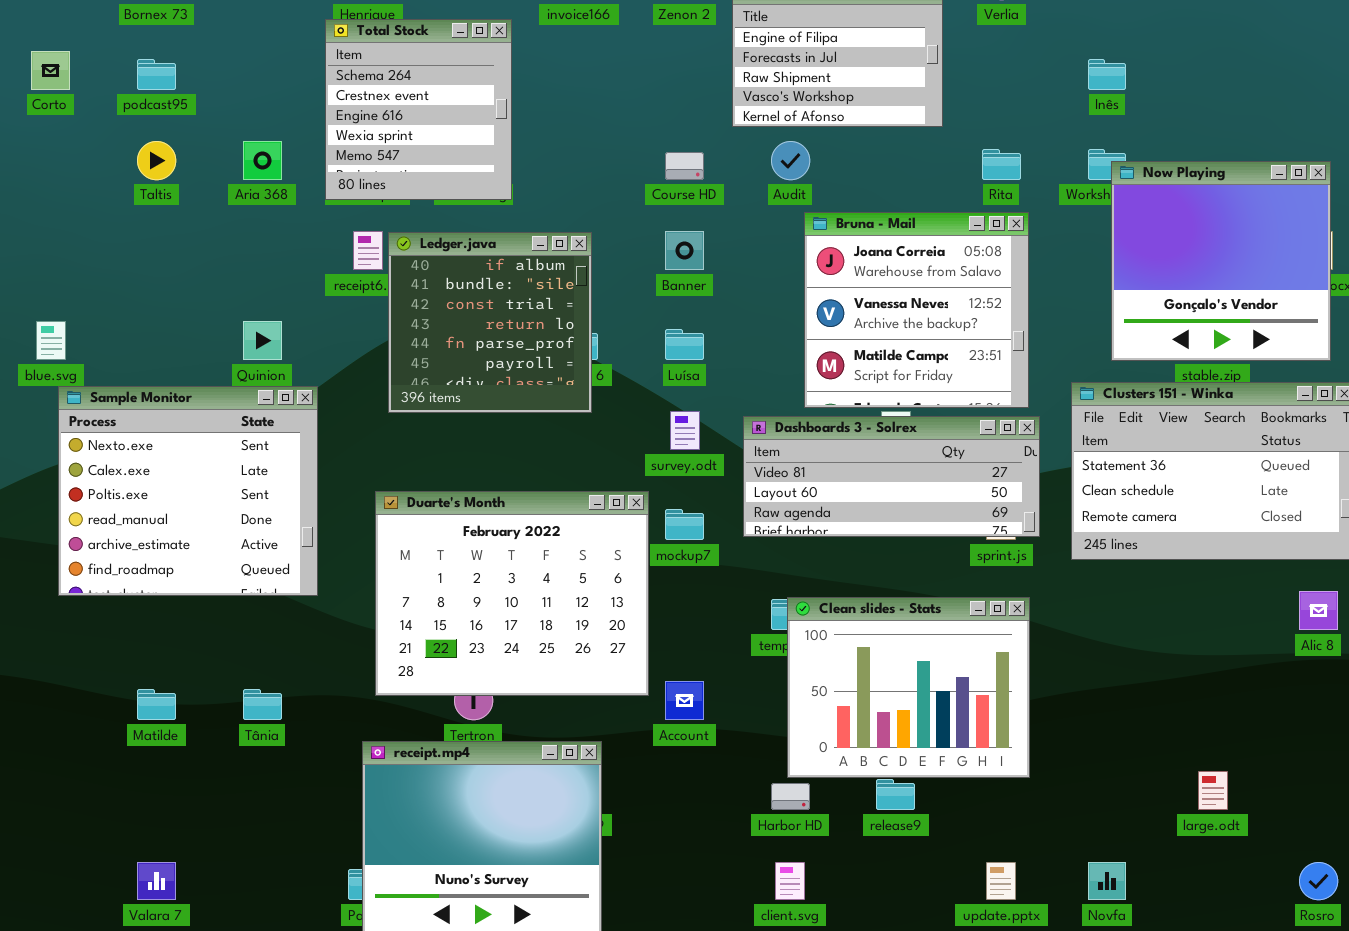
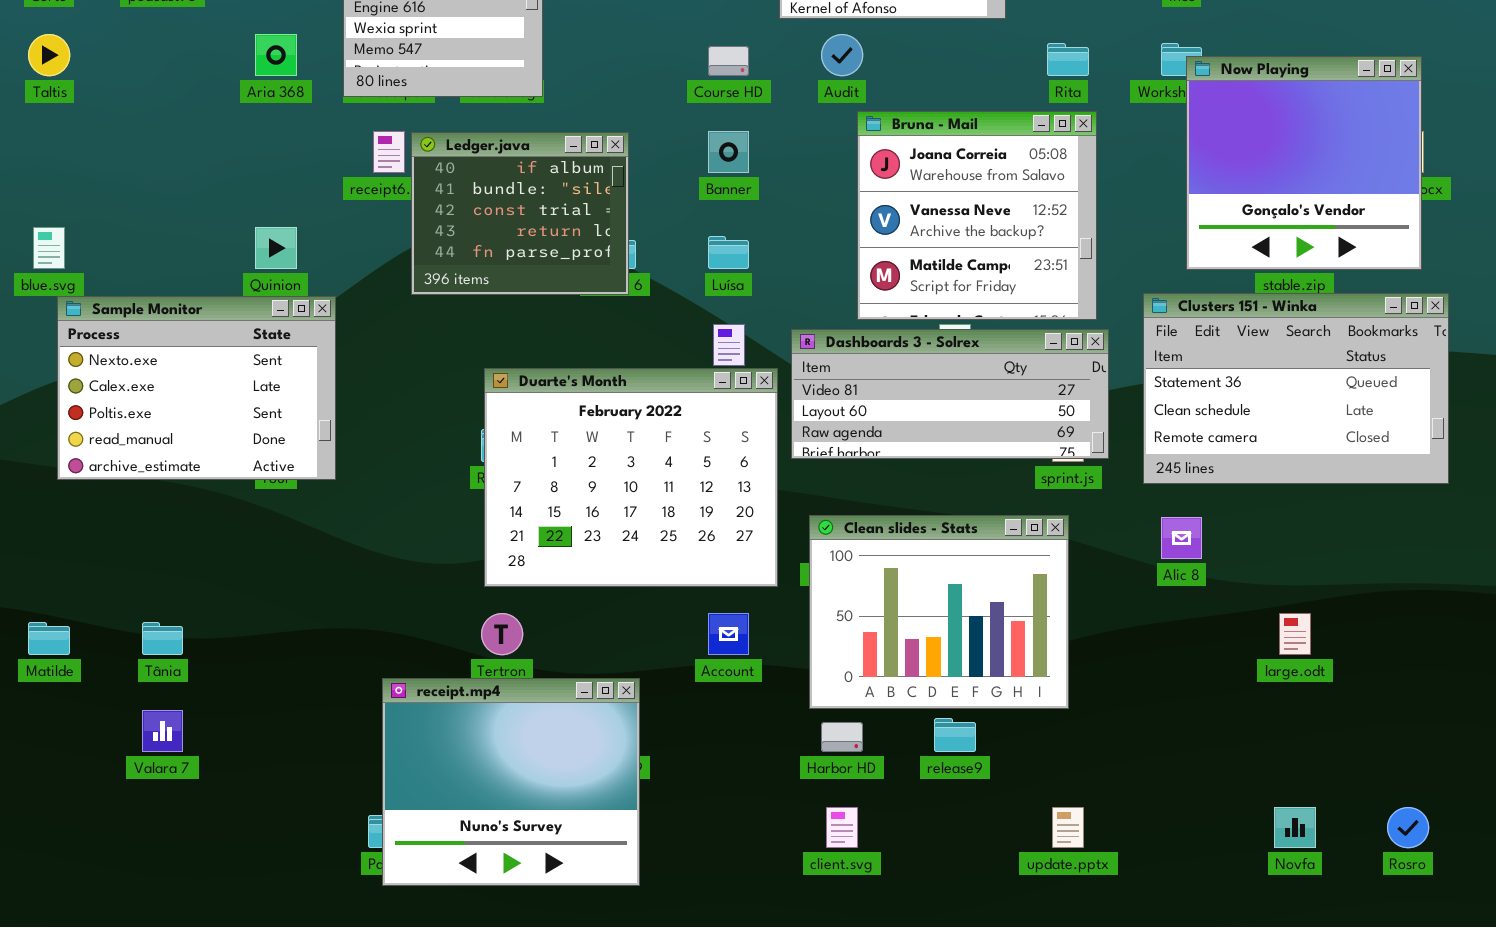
Taltis: [137,141,176,180] -> [28,34,70,76], moved
Ledger.java: [388,232,592,413] -> [411,132,629,295], resized
Sample Monitor: [58,386,318,596] -> [57,296,336,480], resized
Duarte's Month: [375,491,649,696] -> [484,368,778,587], moved
Alic 8: [1299,591,1338,630] -> [1161,517,1202,559], moved
Clean slides - Stats: [787,597,1030,778] -> [809,515,1069,709], moved
Matilde: [137,689,176,720] -> [28,622,70,655], moved
Tânia: [243,689,282,720] -> [142,622,183,655], moved
large.odt: [1198,771,1228,810] -> [1279,613,1311,655], moved
Valara 7: [137,862,176,900] -> [142,710,183,752], moved
Novfa: [1088,862,1126,900] -> [1274,807,1316,848], moved

